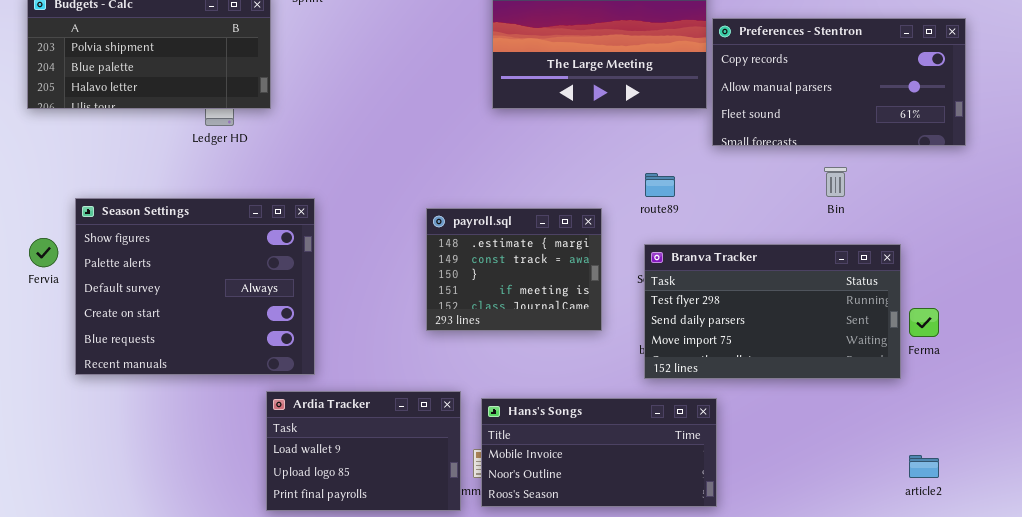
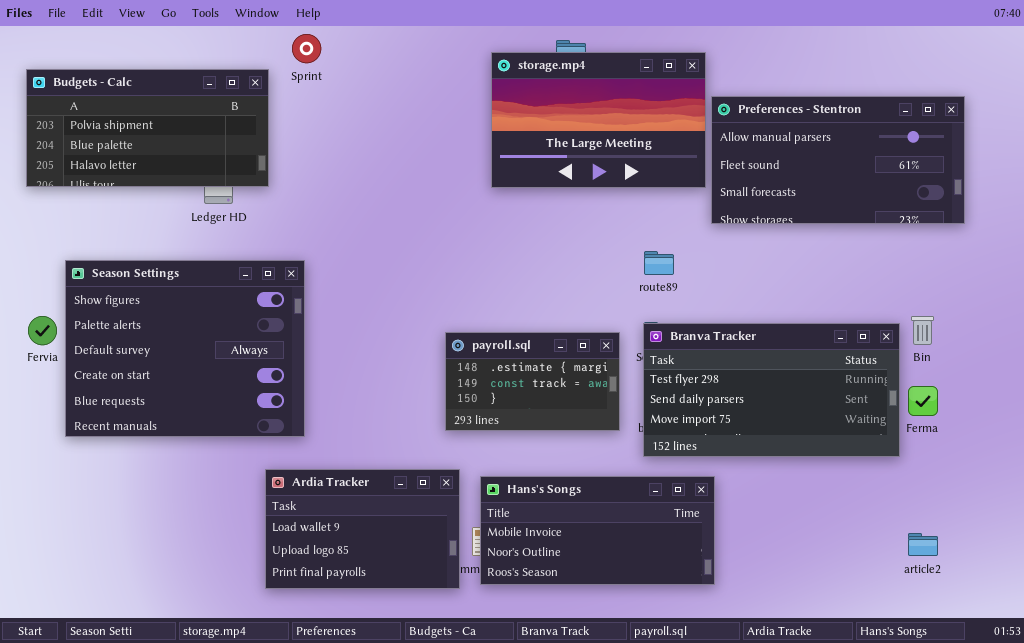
Preferences - Stentron: [712,18,966,146] -> [711,96,965,224], scrolled down 1 row
Bin: [824,167,847,197] -> [911,316,934,345], moved
Season Settings: [75,198,315,375] -> [65,260,305,437], moved
payroll.sql: [426,208,602,331] -> [445,332,620,431], moved, resized

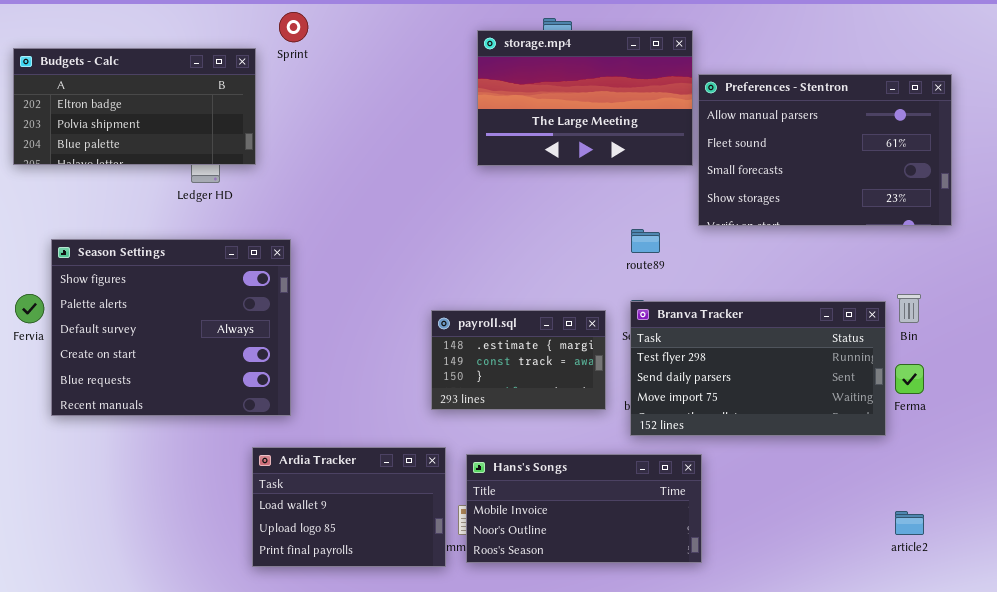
Budgets - Calc: [26,69,269,187] -> [13,48,256,165], scrolled up 1 row
Preferences - Stentron: [711,96,965,224] -> [698,74,952,226], resized

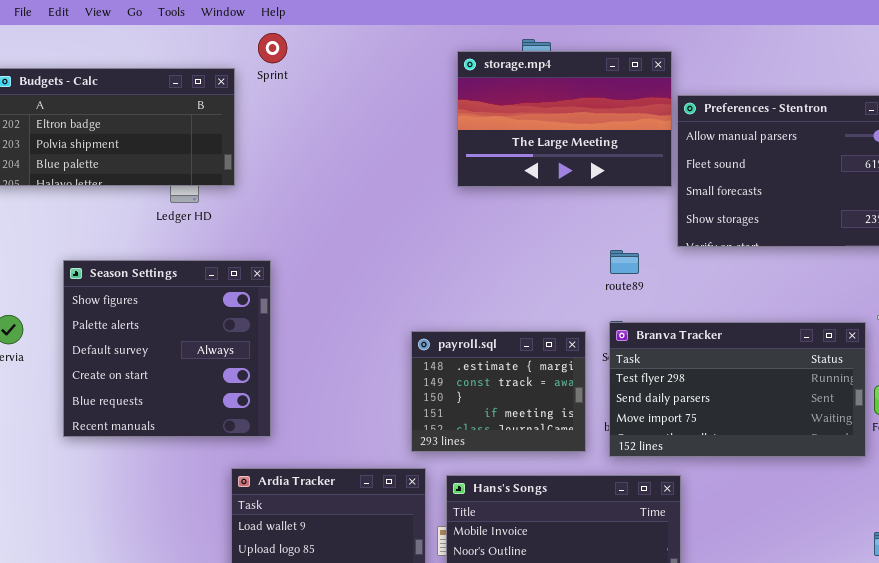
Season Settings: [51,239,291,416] -> [63,260,271,437], resized
payroll.sql: [431,310,606,410] -> [411,331,586,452], resized

